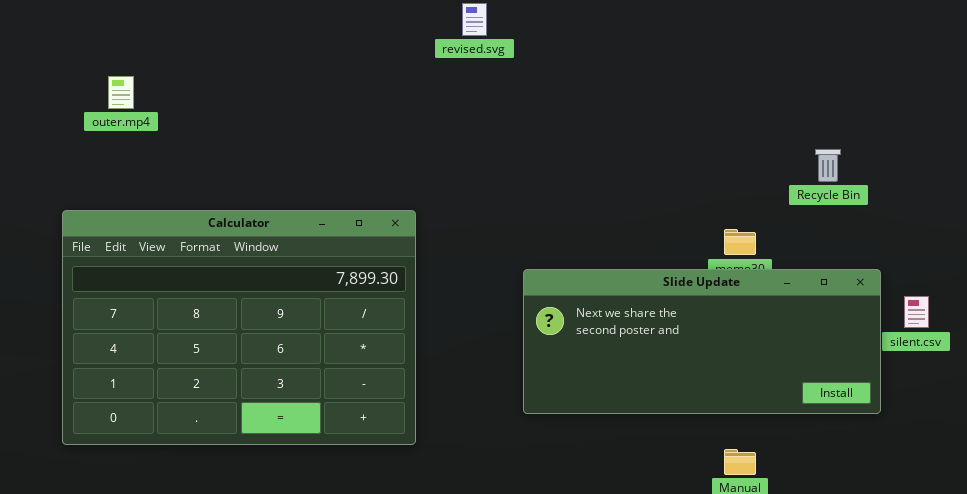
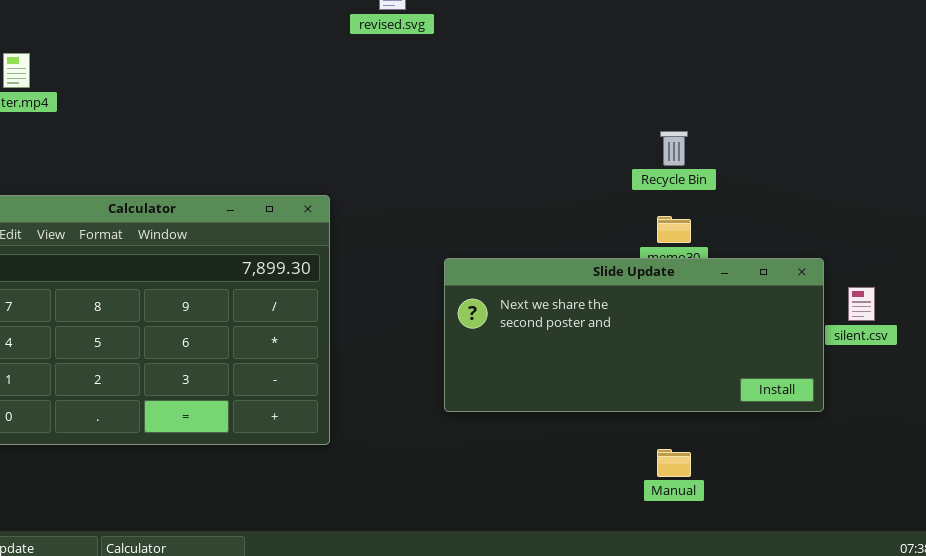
Recycle Bin: [815,149,841,182] -> [660,131,688,166], moved

